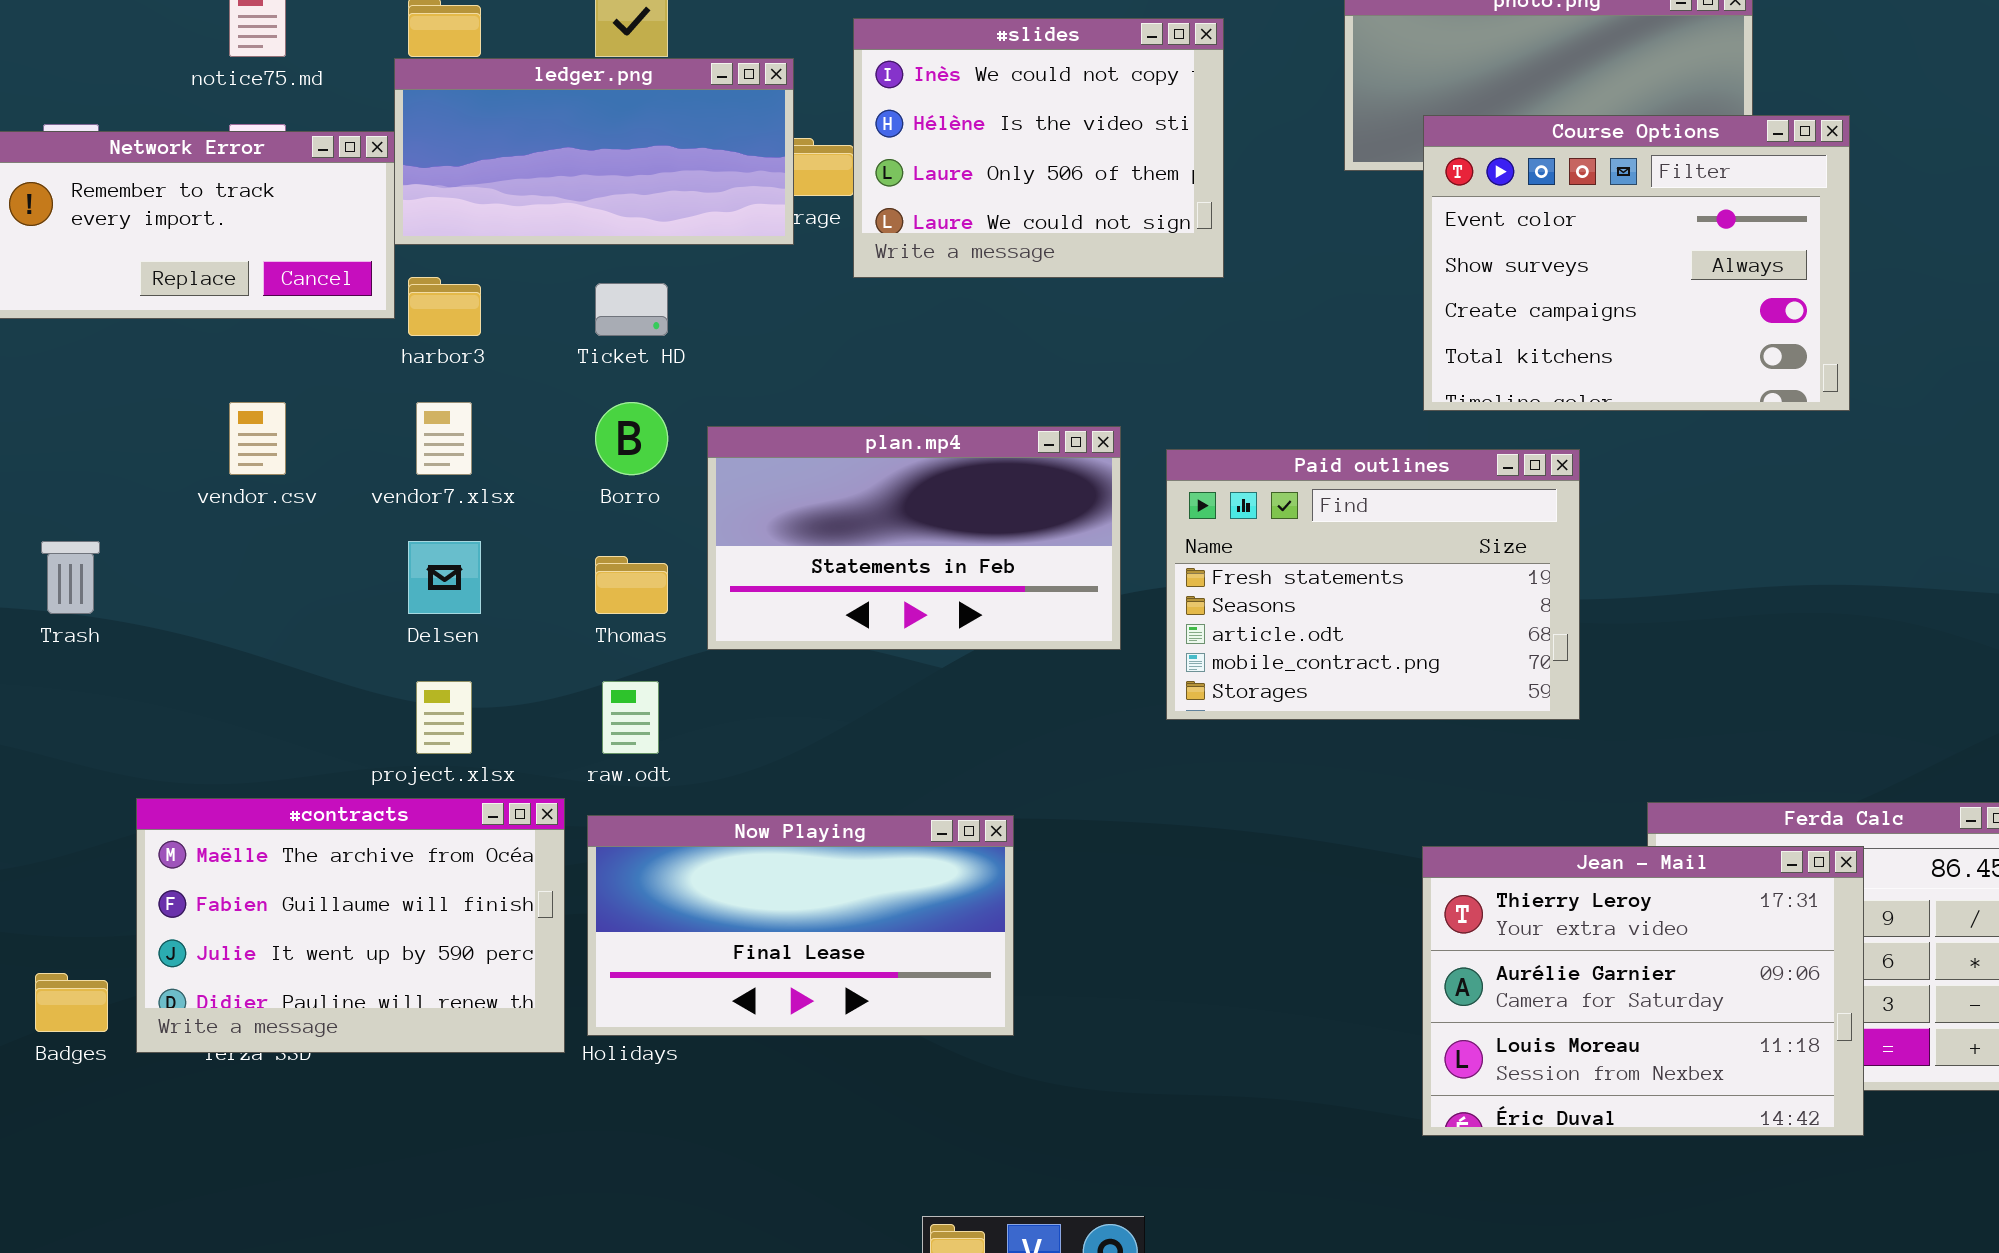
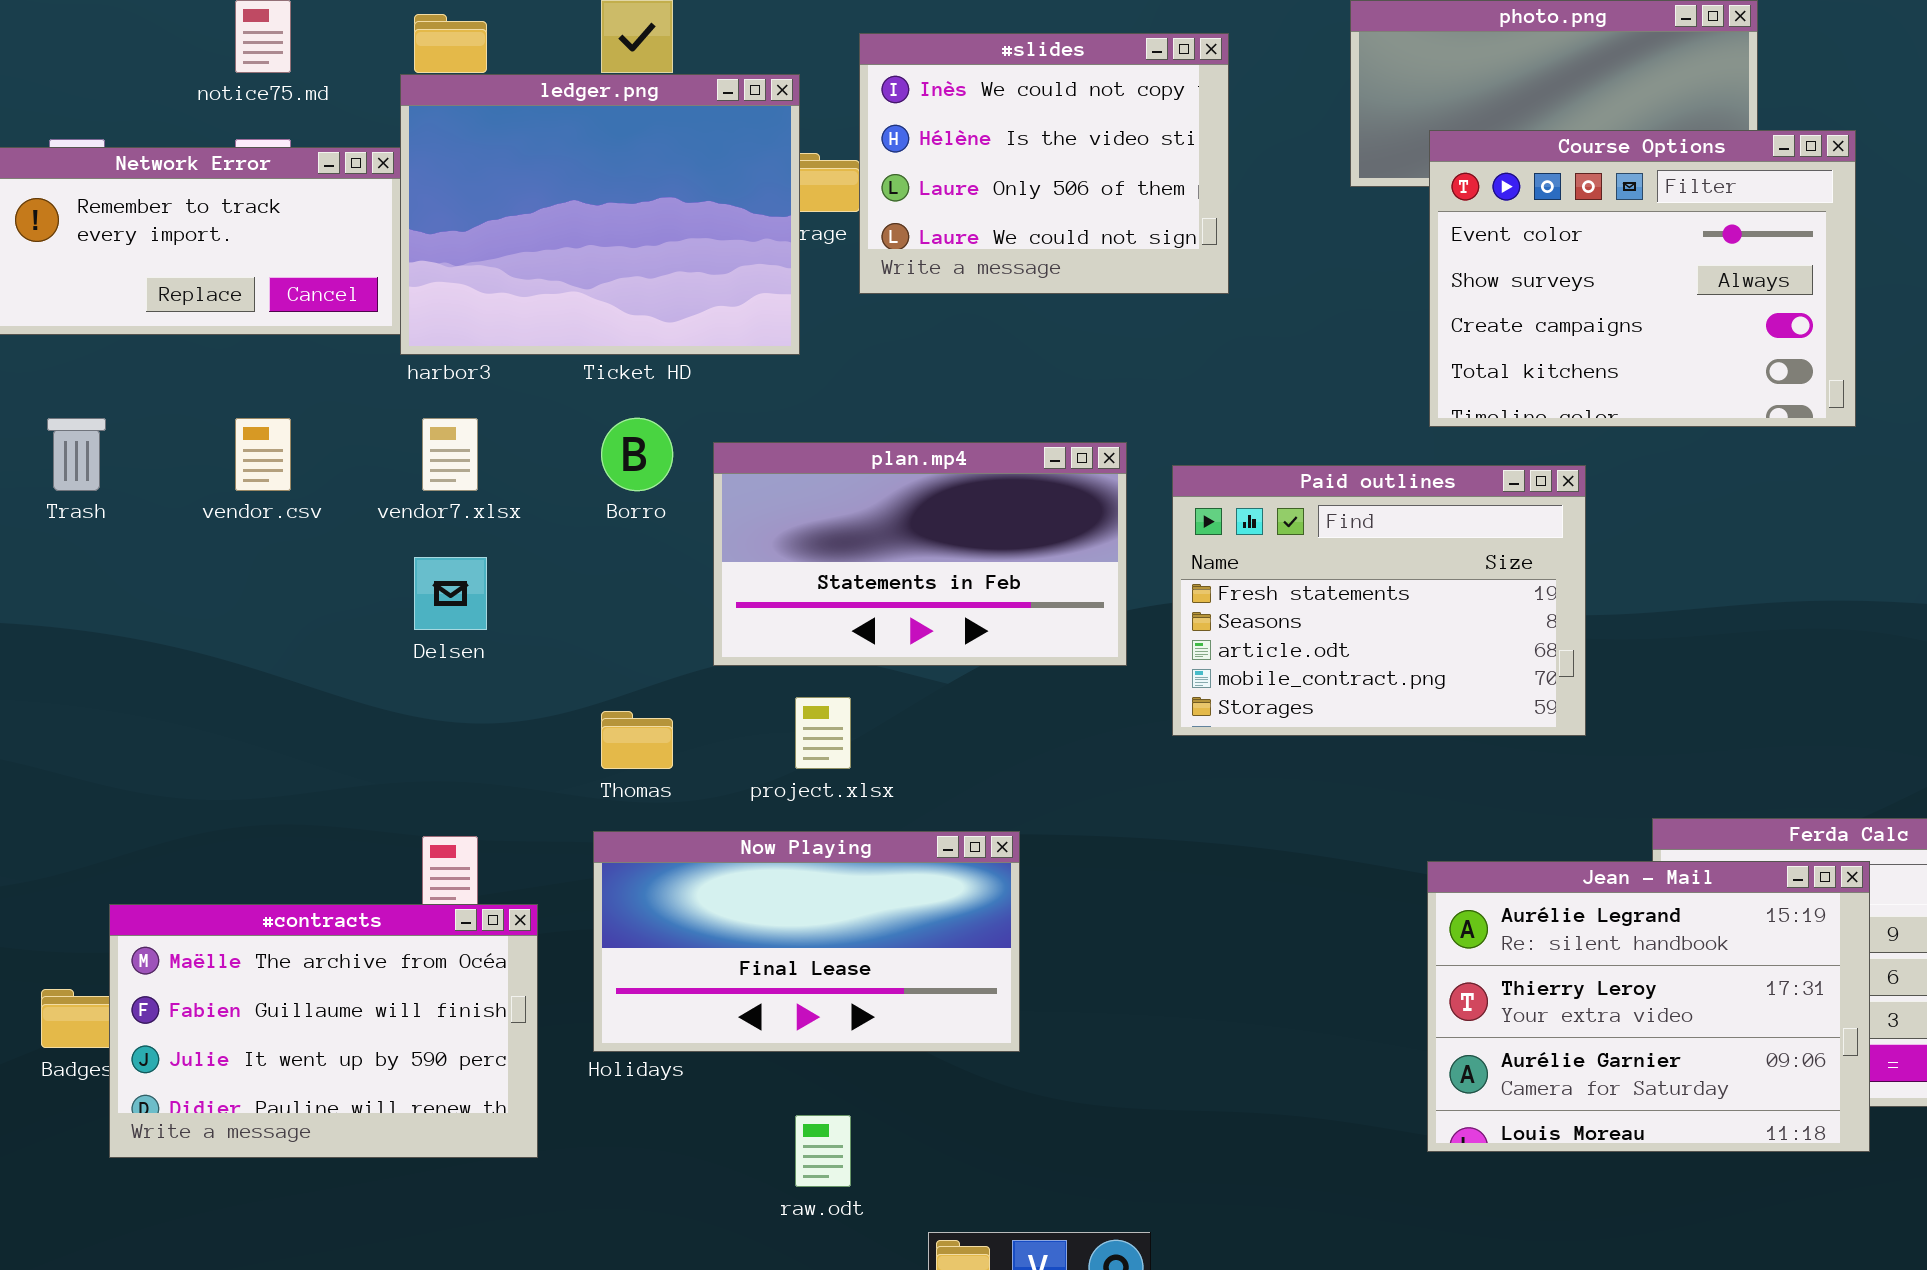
ledger.png: [394,58,794,245] -> [400,74,800,355], resized
Trash: [41,541,100,614] -> [47,418,106,491], moved
Thomas: [595,556,668,614] -> [601,711,673,769], moved
project.xlsx: [416,681,472,754] -> [795,697,851,769], moved
raw.odt: [602,681,659,754] -> [795,1115,851,1187], moved
#contracts: [136,798,565,1053] -> [109,904,538,1158], moved
Jean - Mail: [1422,846,1864,1136] -> [1427,861,1870,1152], scrolled up 1 row

